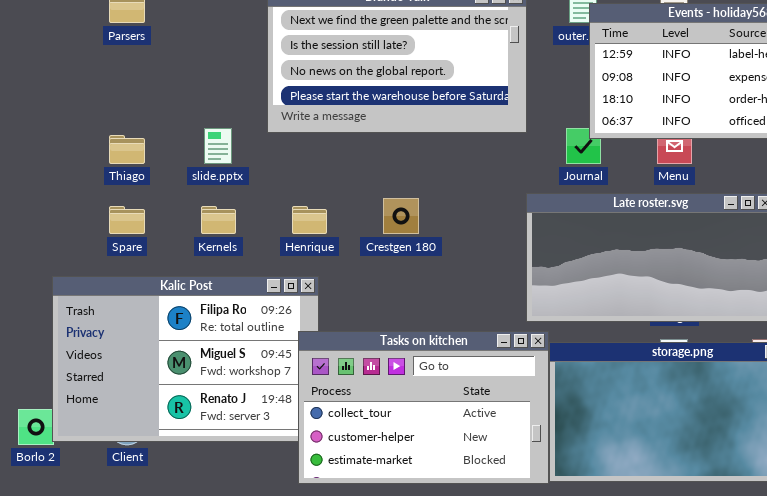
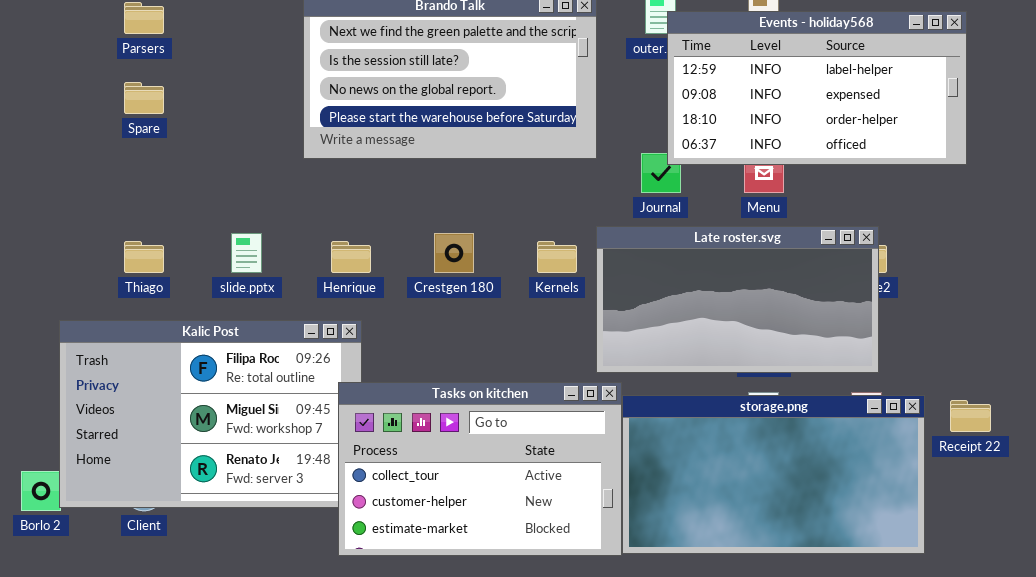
slide.pptx: [204,128,232,164] -> [231,233,262,273], moved
Thiago: [109,135,145,164] -> [124,241,164,273], moved
Spare: [109,206,145,234] -> [124,82,164,114], moved
Kernels: [201,206,236,234] -> [537,241,577,273], moved

